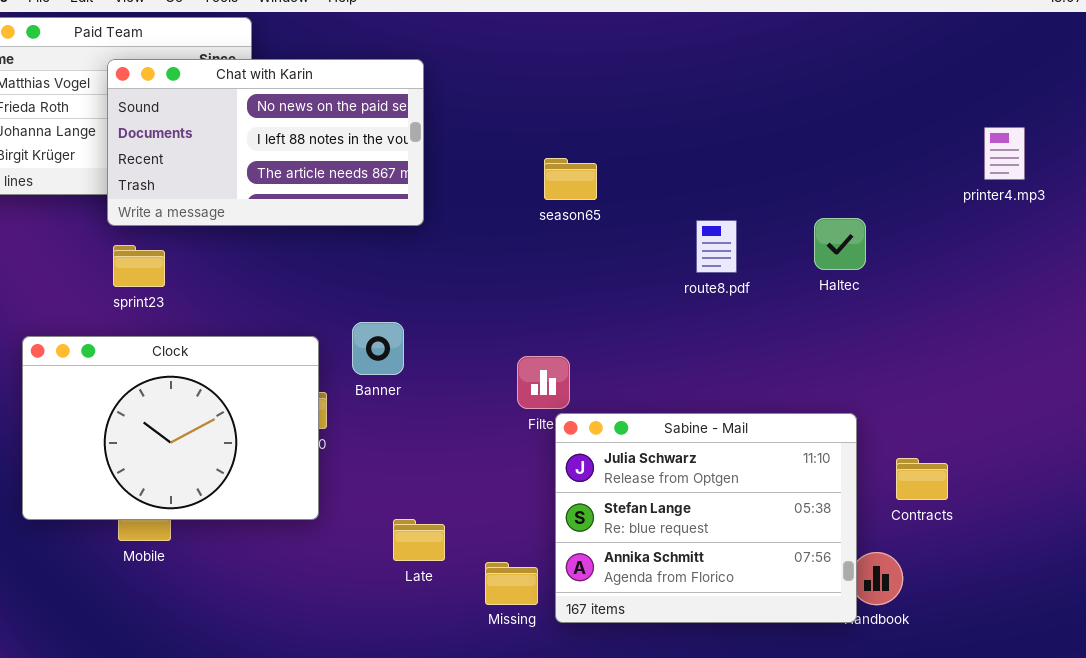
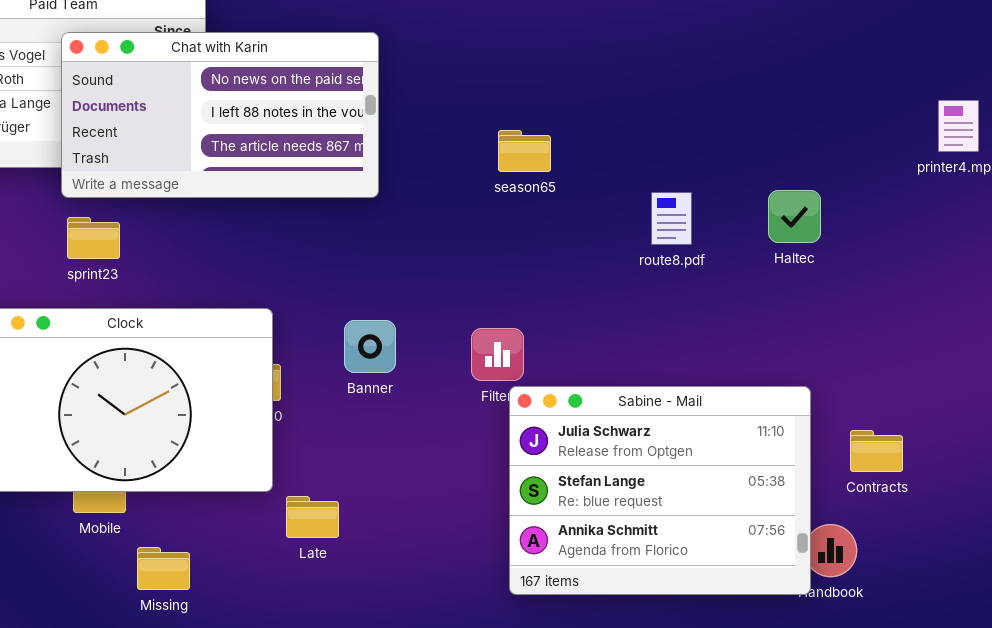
Banner: [352,322,404,375] -> [344,320,396,373], moved
Late: [393,519,445,561] -> [286,496,339,538], moved
Missing: [485,562,538,605] -> [137,547,190,590], moved

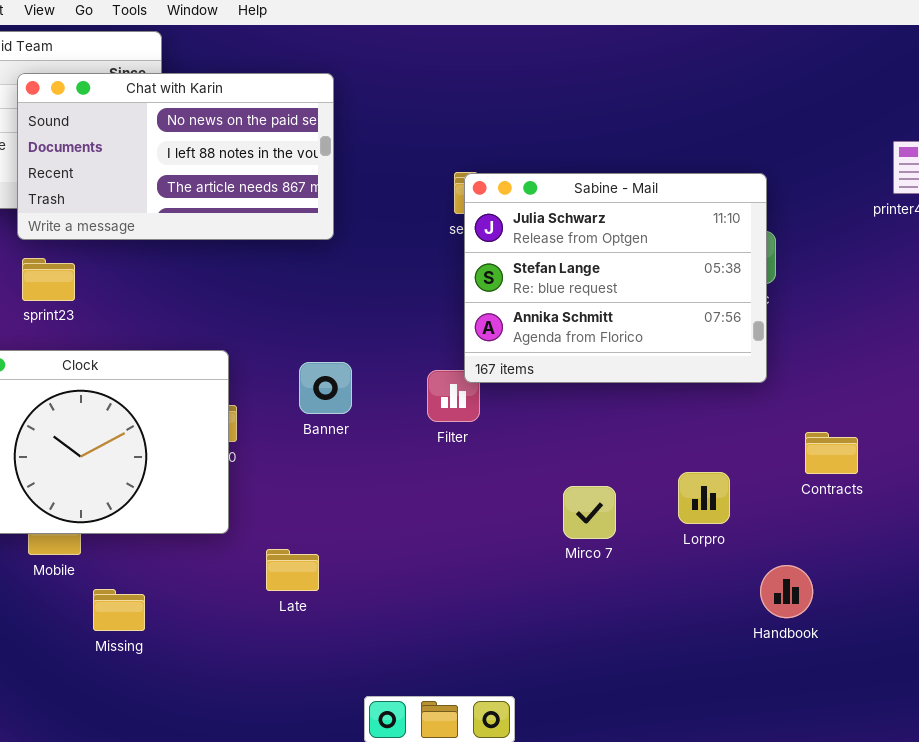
Sabine - Mail: [509,386,811,595] -> [464,173,767,383], moved
Contracts: [850,430,903,472] -> [805,432,858,474], moved
Late: [286,496,339,538] -> [266,549,319,591], moved

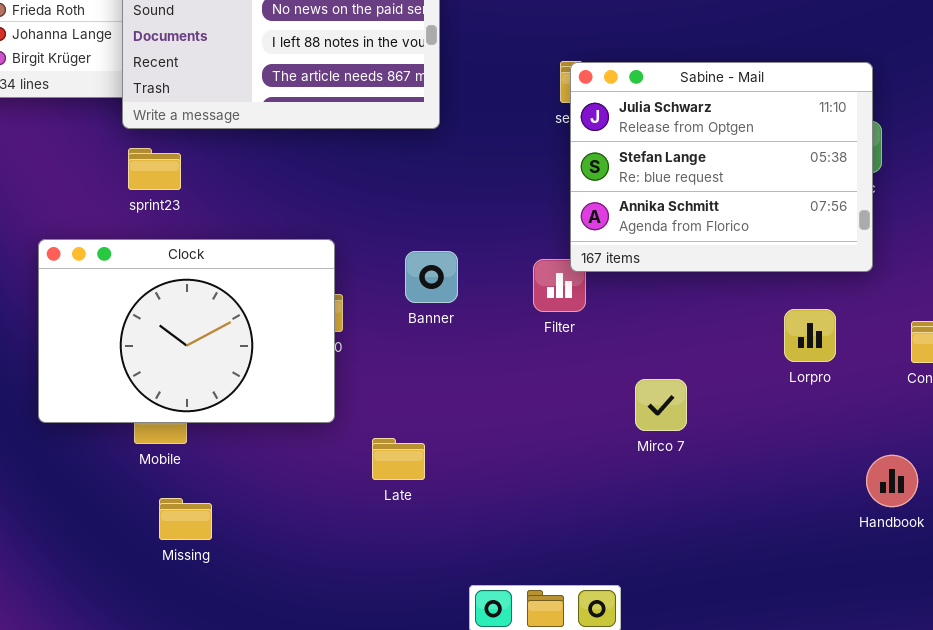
Lorpro: [678,472,730,524] -> [784,309,836,362], moved
Mirco 7: [563,486,616,539] -> [635,379,687,431], moved
Missing: [93,589,145,631] -> [159,498,212,540], moved

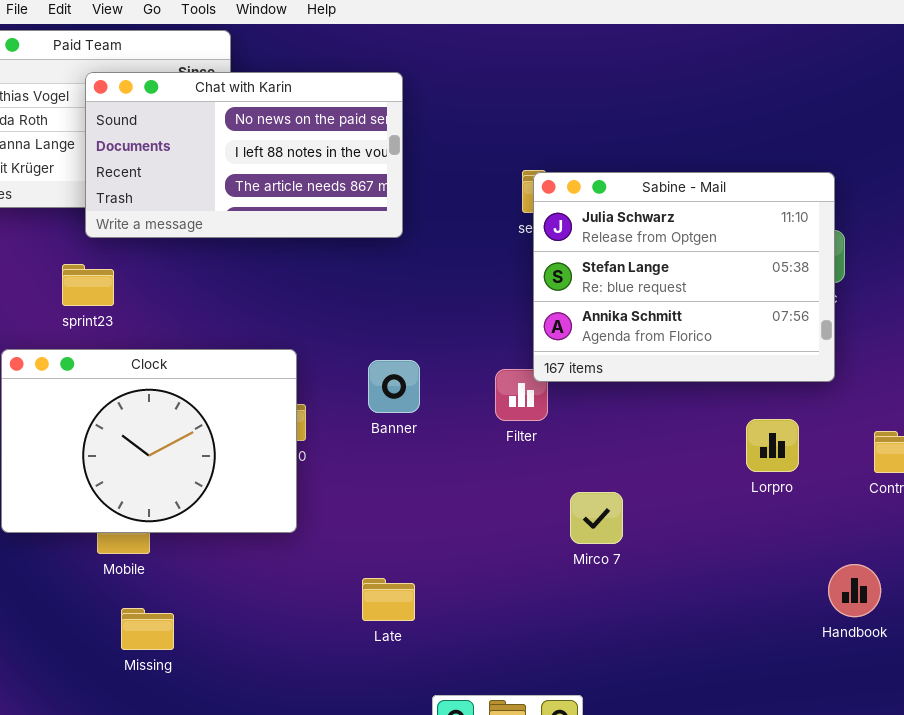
sprint23: [128,148,181,190] -> [62,264,114,306], moved
Mirco 7: [635,379,687,431] -> [570,492,623,544], moved
Late: [372,438,425,480] -> [362,578,415,621], moved

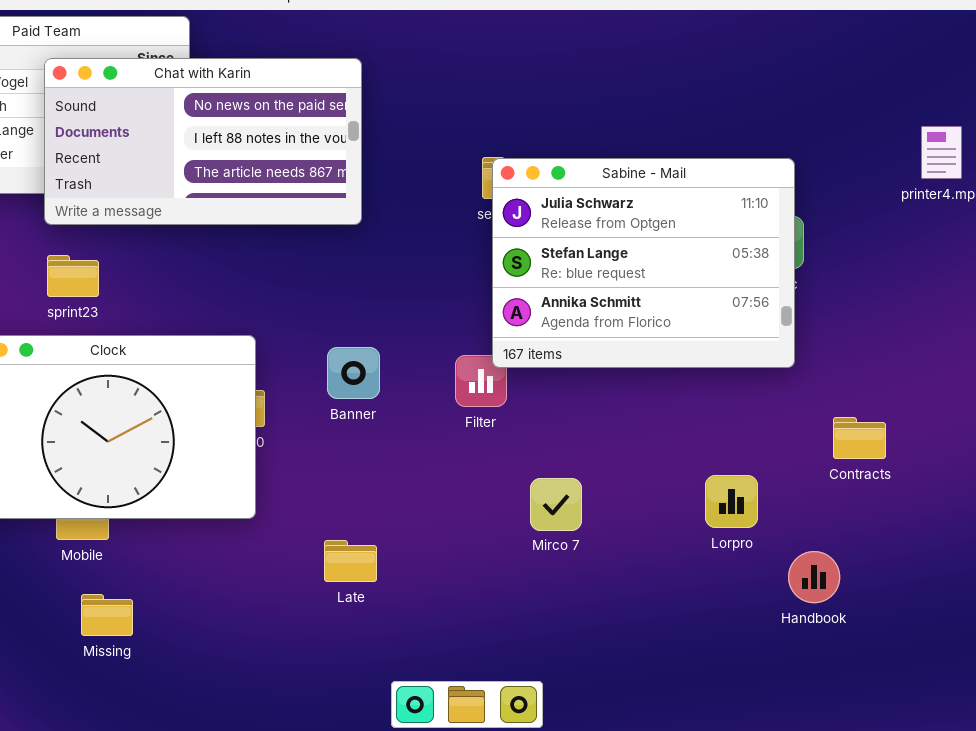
sprint23: [62,264,114,306] -> [47,255,99,297], moved
Lorpro: [746,419,799,472] -> [705,475,758,528], moved
Late: [362,578,415,621] -> [324,540,377,582], moved

